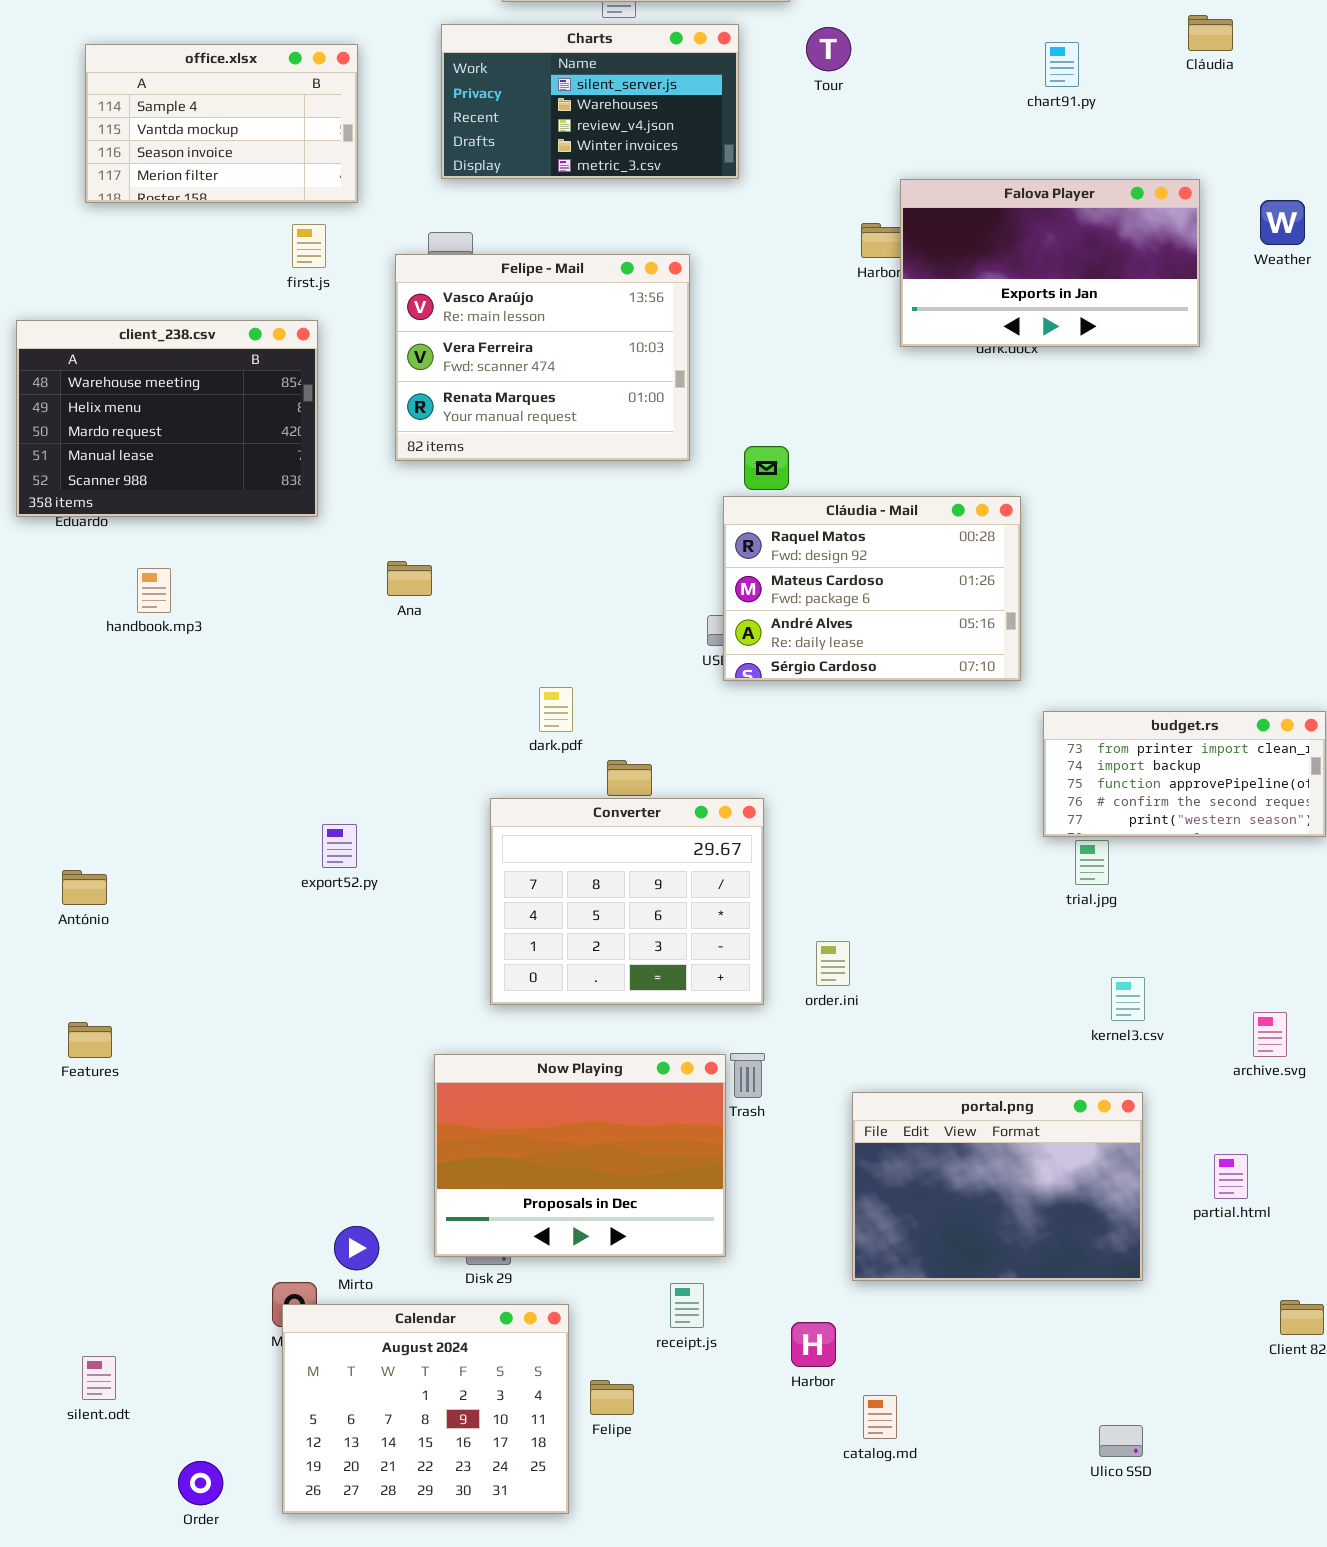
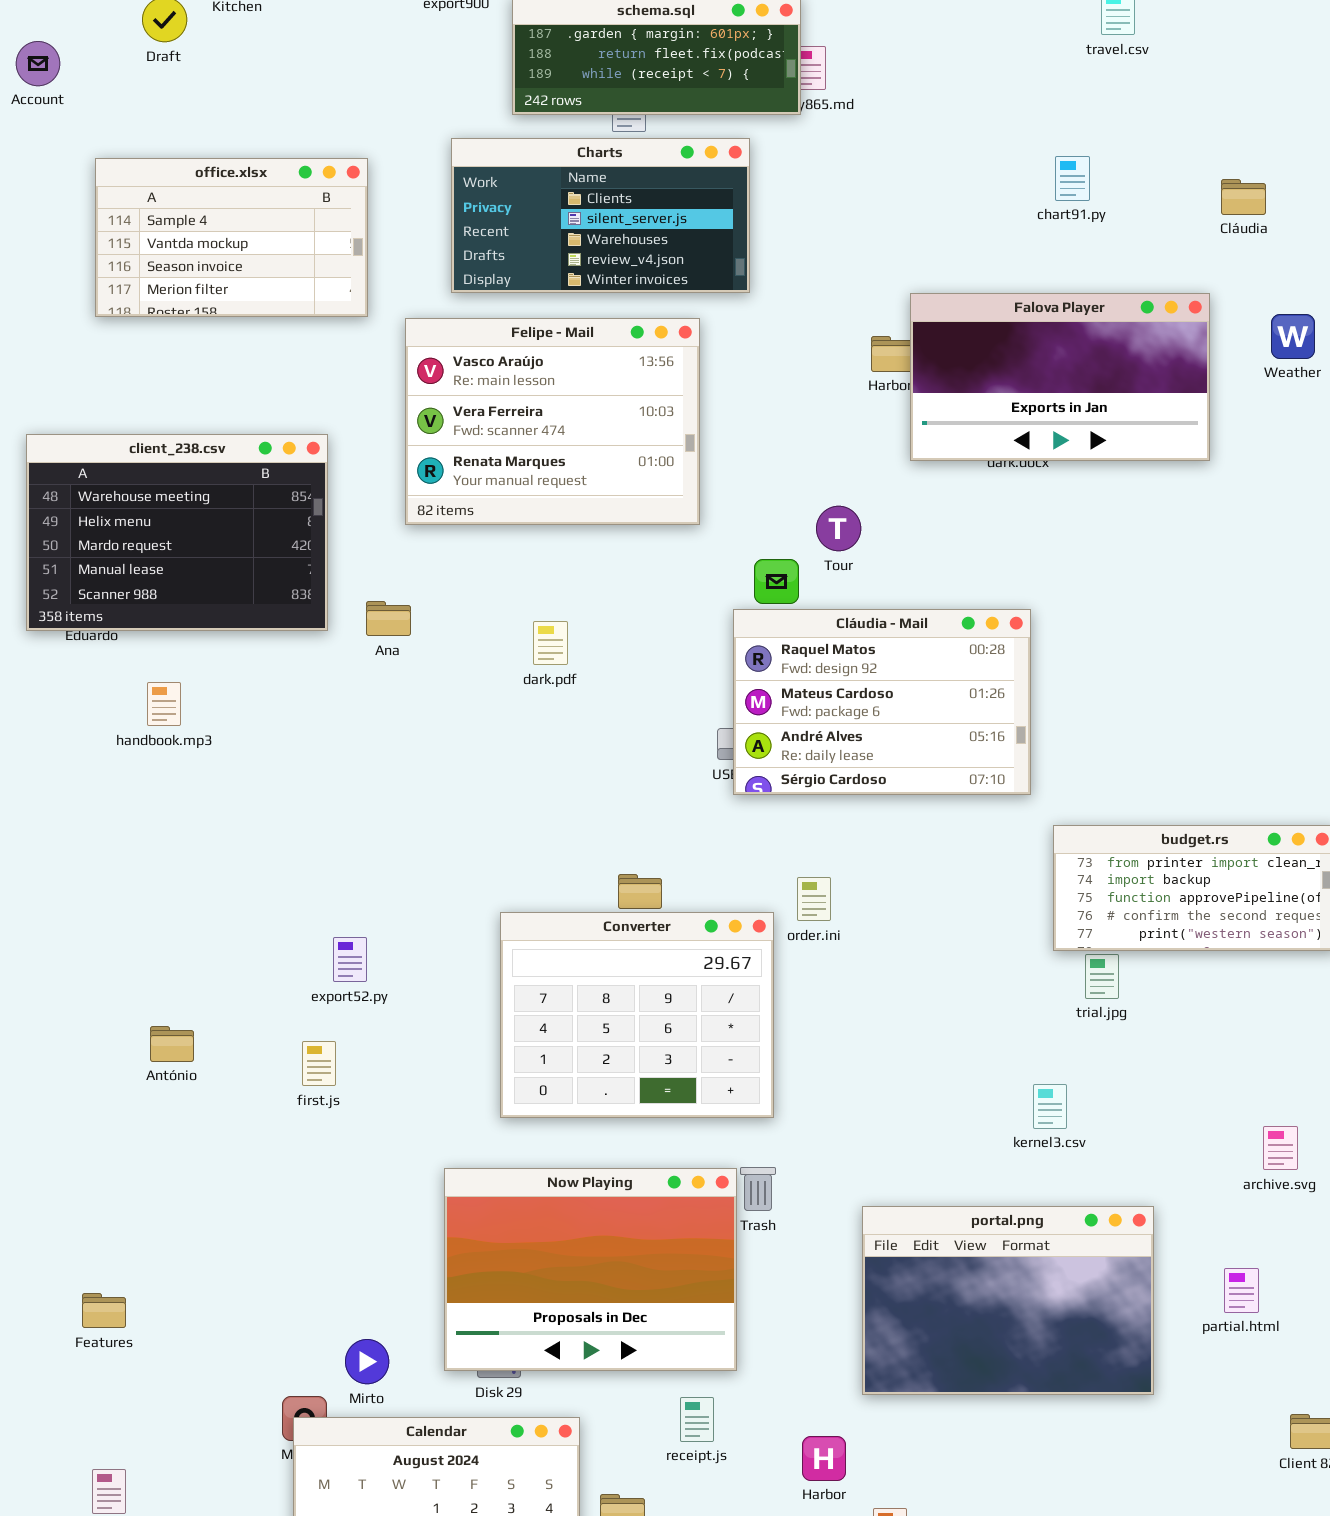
Cláudia: [1188,15,1233,51] -> [1221,179,1266,215], moved
Charts: [441,24,739,179] -> [451,138,750,293], scrolled up 1 row
Tour: [806,27,851,71] -> [816,506,861,551], moved
first.js: [292,224,326,268] -> [302,1041,336,1086], moved
Felipe - Mail: [395,254,690,461] -> [405,318,700,525], moved
Ana: [387,561,432,596] -> [366,601,411,636], moved
dark.pdf: [539,687,573,732] -> [533,621,568,665], moved
António: [62,870,107,905] -> [150,1026,194,1062], moved
order.ini: [816,941,850,986] -> [797,877,831,921], moved
kernel3.csv: [1111,977,1145,1021] -> [1033,1084,1067,1129], moved
Features: [68,1022,112,1058] -> [82,1293,126,1328], moved

